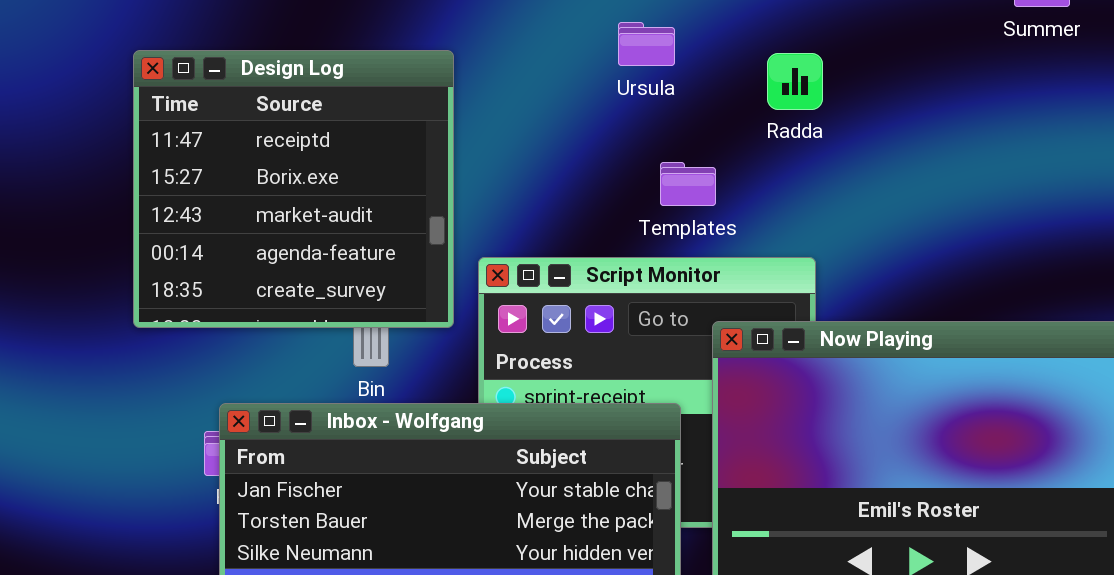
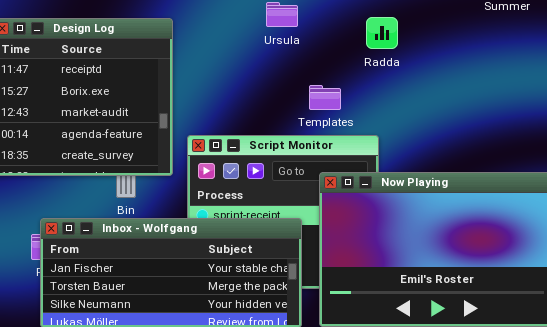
Radda: [767,53,823,110] -> [366,17,398,49], moved
Templates: [660,162,716,206] -> [309,85,341,110], moved

